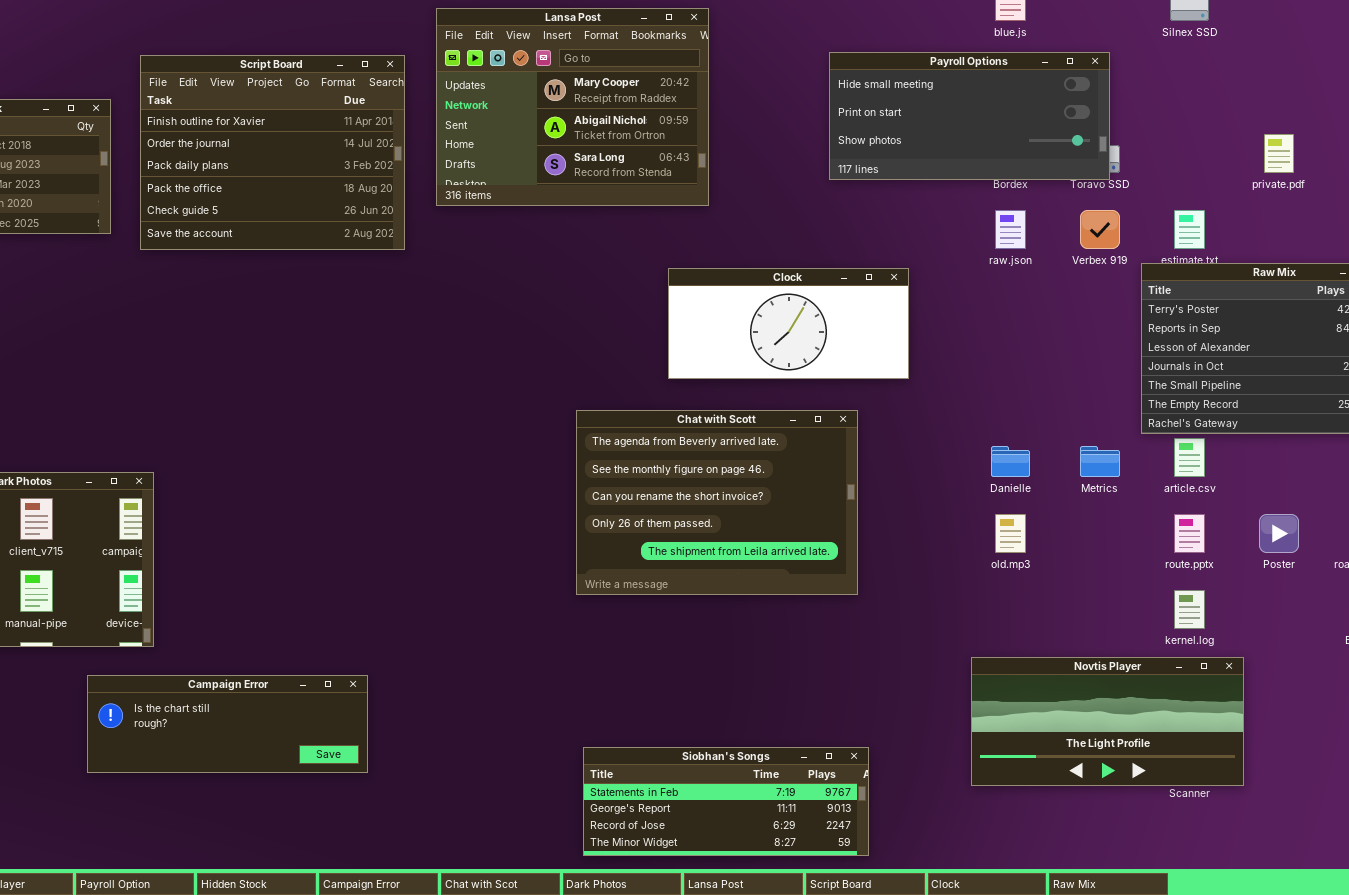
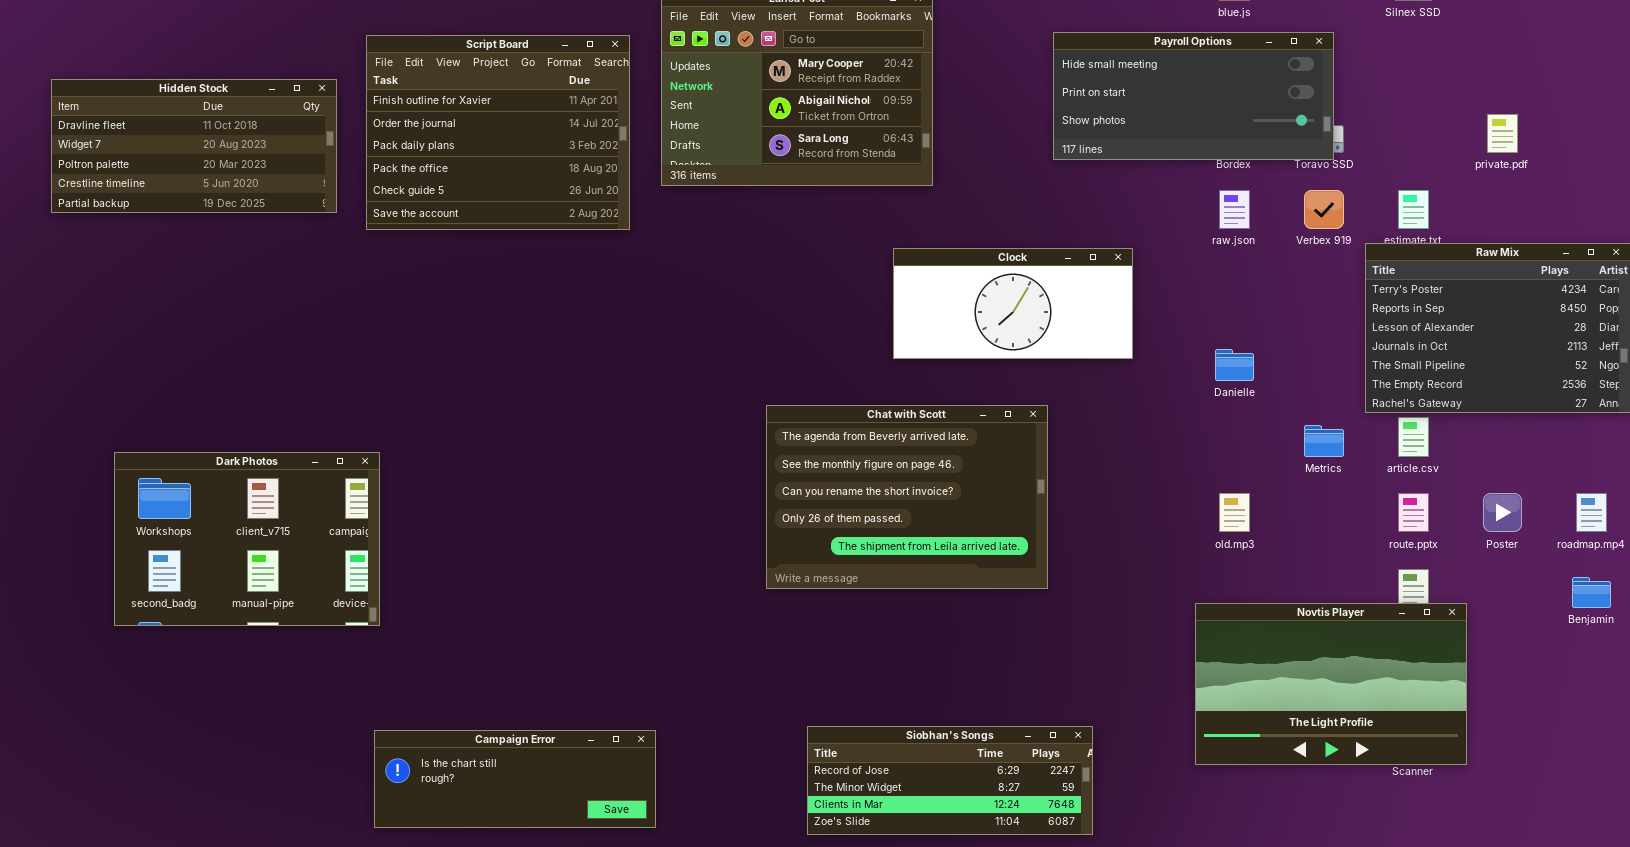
Chat with Scott: [576,410,858,595] -> [766,405,1048,589], moved
Danielle: [991,446,1030,477] -> [1215,349,1254,381], moved
Novtis Player: [971,657,1244,786] -> [1195,603,1467,765], resized
Campaign Error: [87,675,368,773] -> [374,730,656,828], moved
Siobhan's Songs: [583,747,869,856] -> [807,726,1093,835], scrolled down 2 rows

